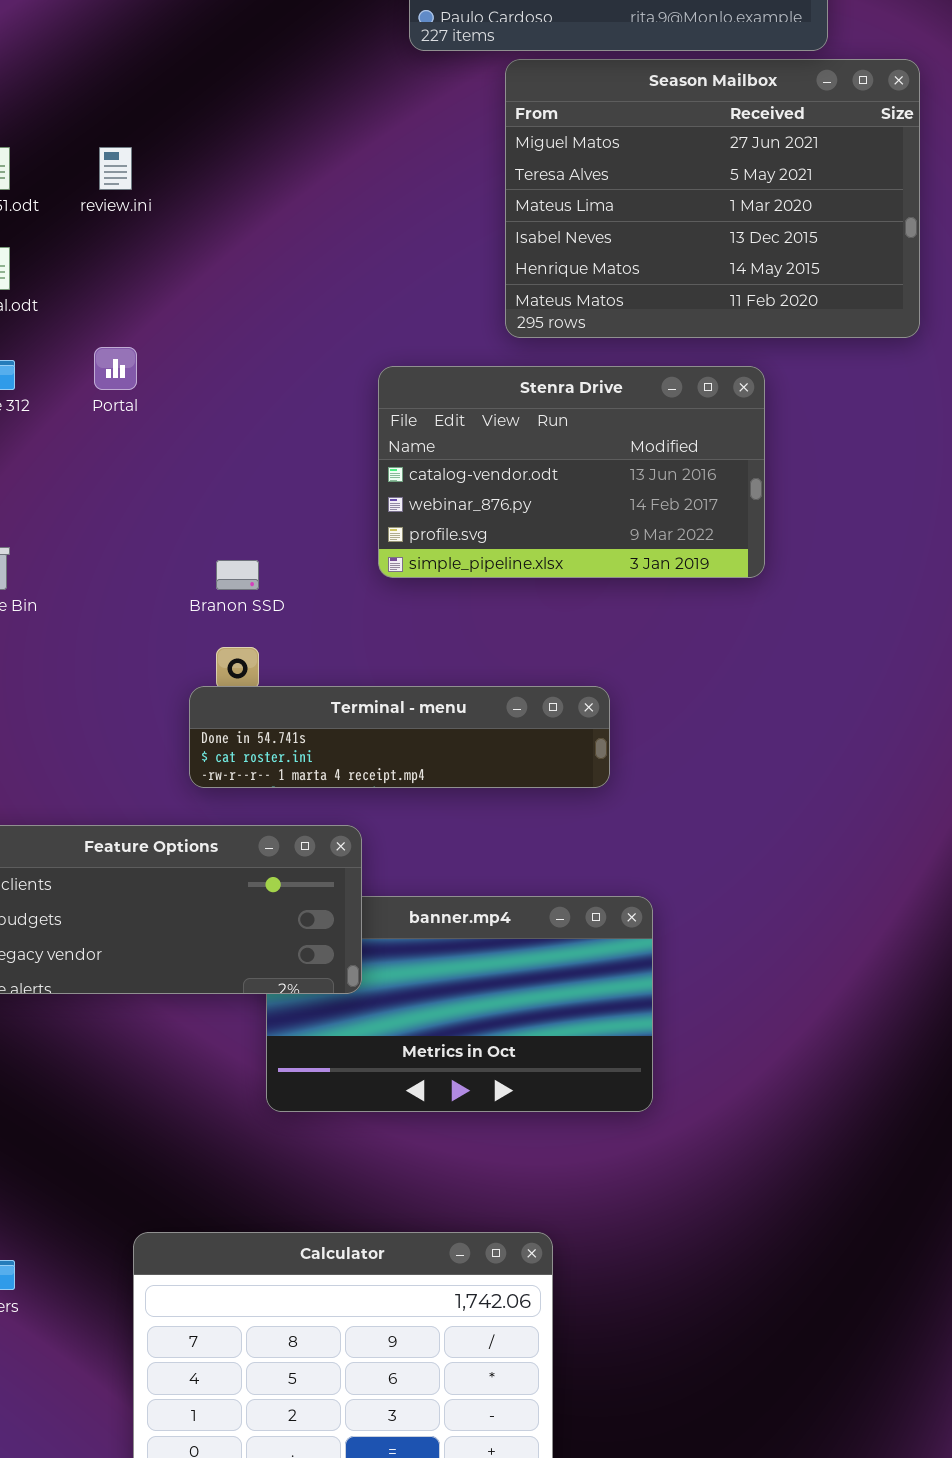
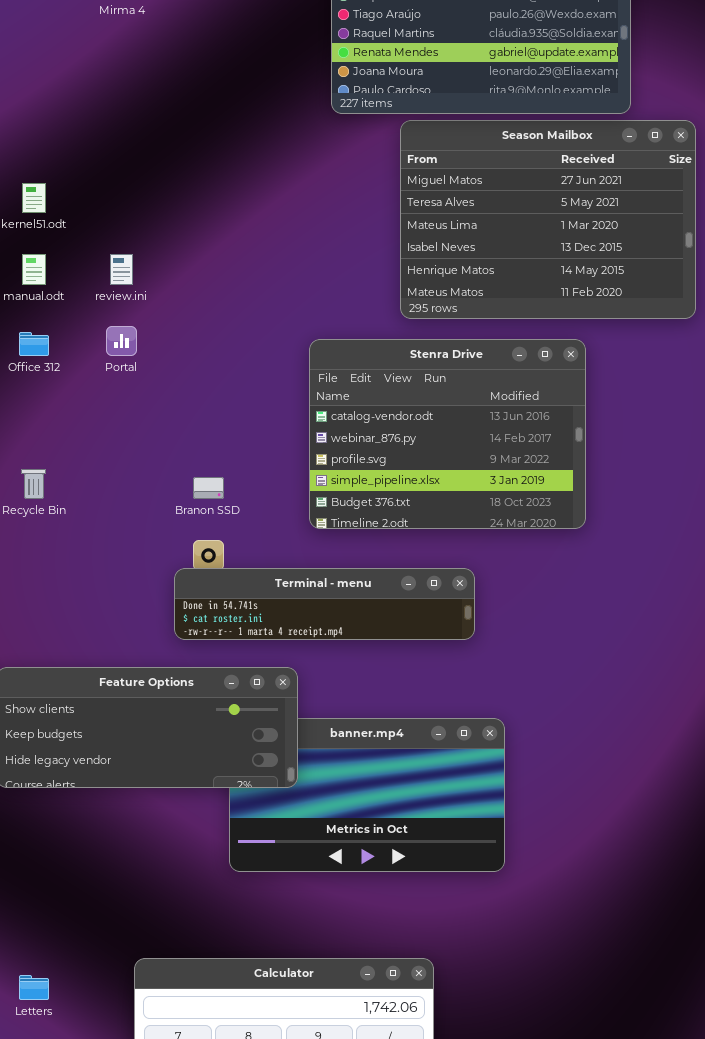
review.ini: [99,147,132,190] -> [110,254,133,285], moved
Stenra Drive: [378,366,765,578] -> [309,339,586,529], resized

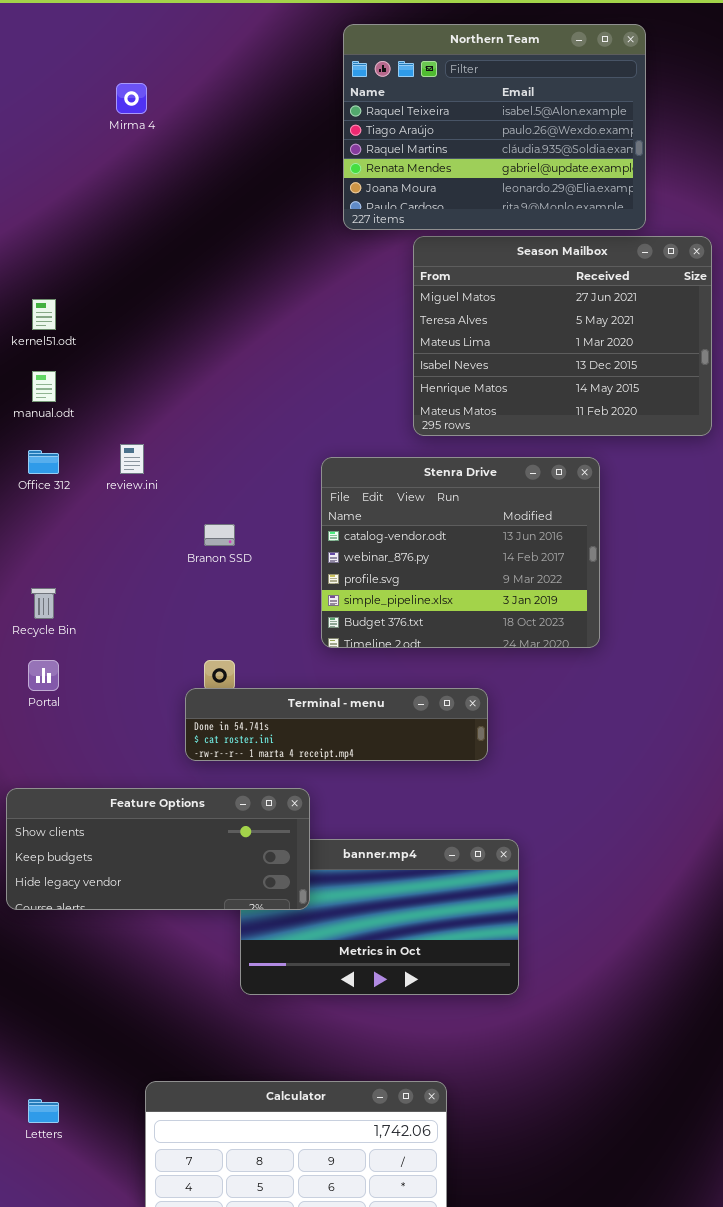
review.ini: [110,254,133,285] -> [120,444,144,474], moved
Portal: [106,326,137,356] -> [28,660,59,691], moved
Branon SSD: [193,477,224,499] -> [204,524,235,546], moved

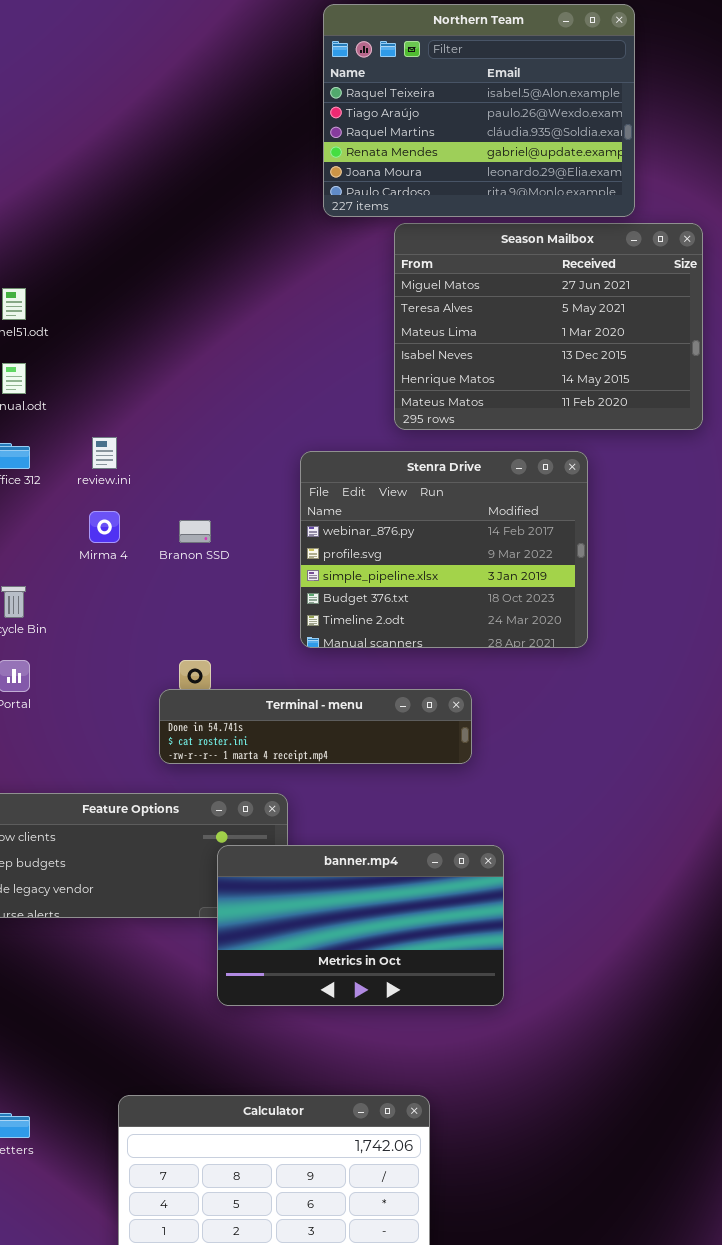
Mirma 4: [116,83,147,114] -> [89,511,120,543], moved
Stenra Drive: [321,457,600,648] -> [300,451,588,648], scrolled down 1 row
banner.mp4: [240,839,519,995] -> [217,845,504,1006], raised

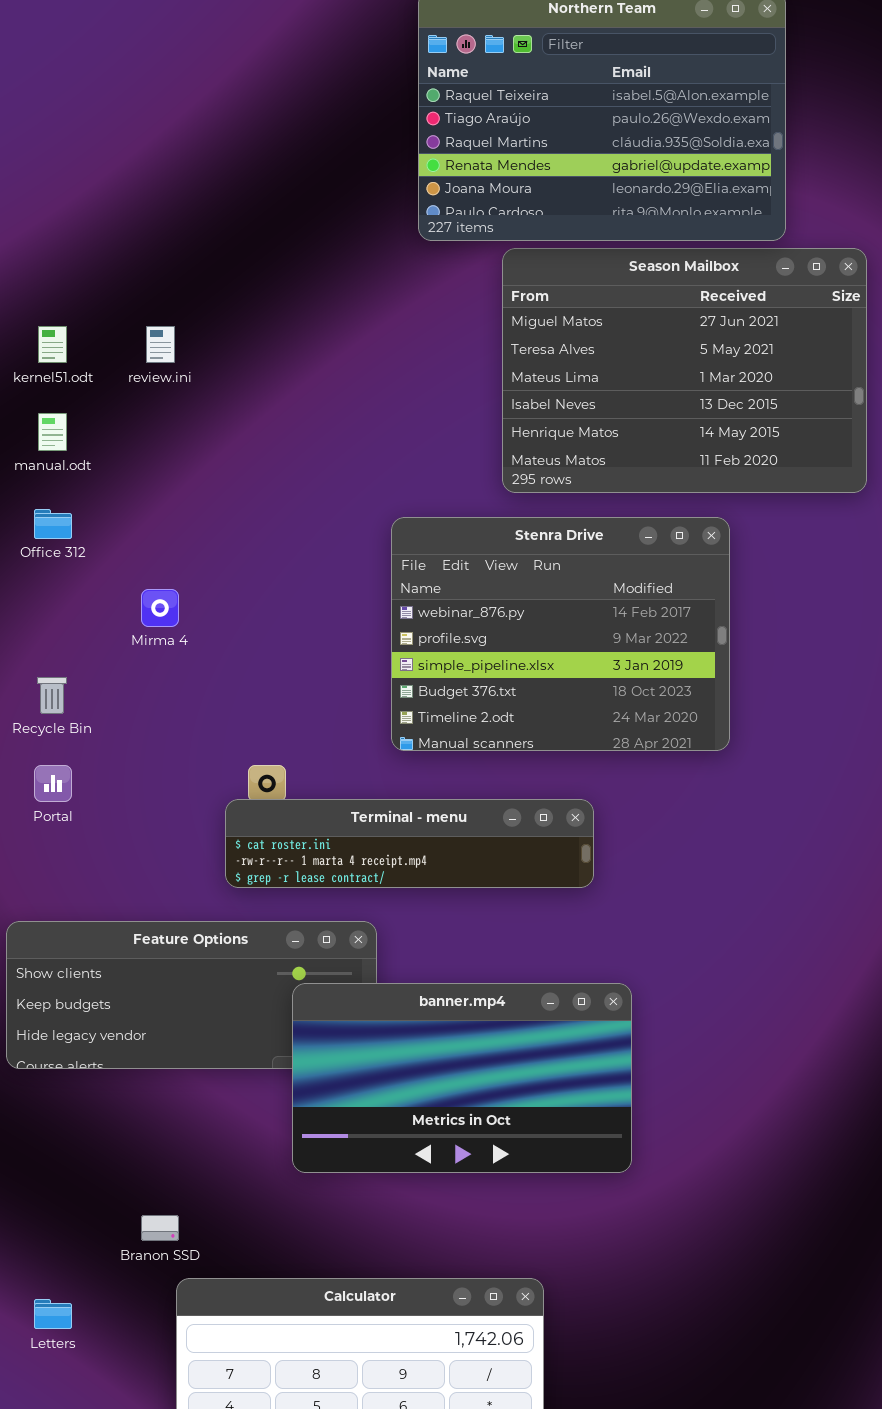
review.ini: [92,437,117,469] -> [146,326,175,363], moved
Branon SSD: [179,520,211,543] -> [141,1215,179,1241], moved
Terminal - menu: [159,689,472,764] -> [225,799,594,888], scrolled down 1 row

